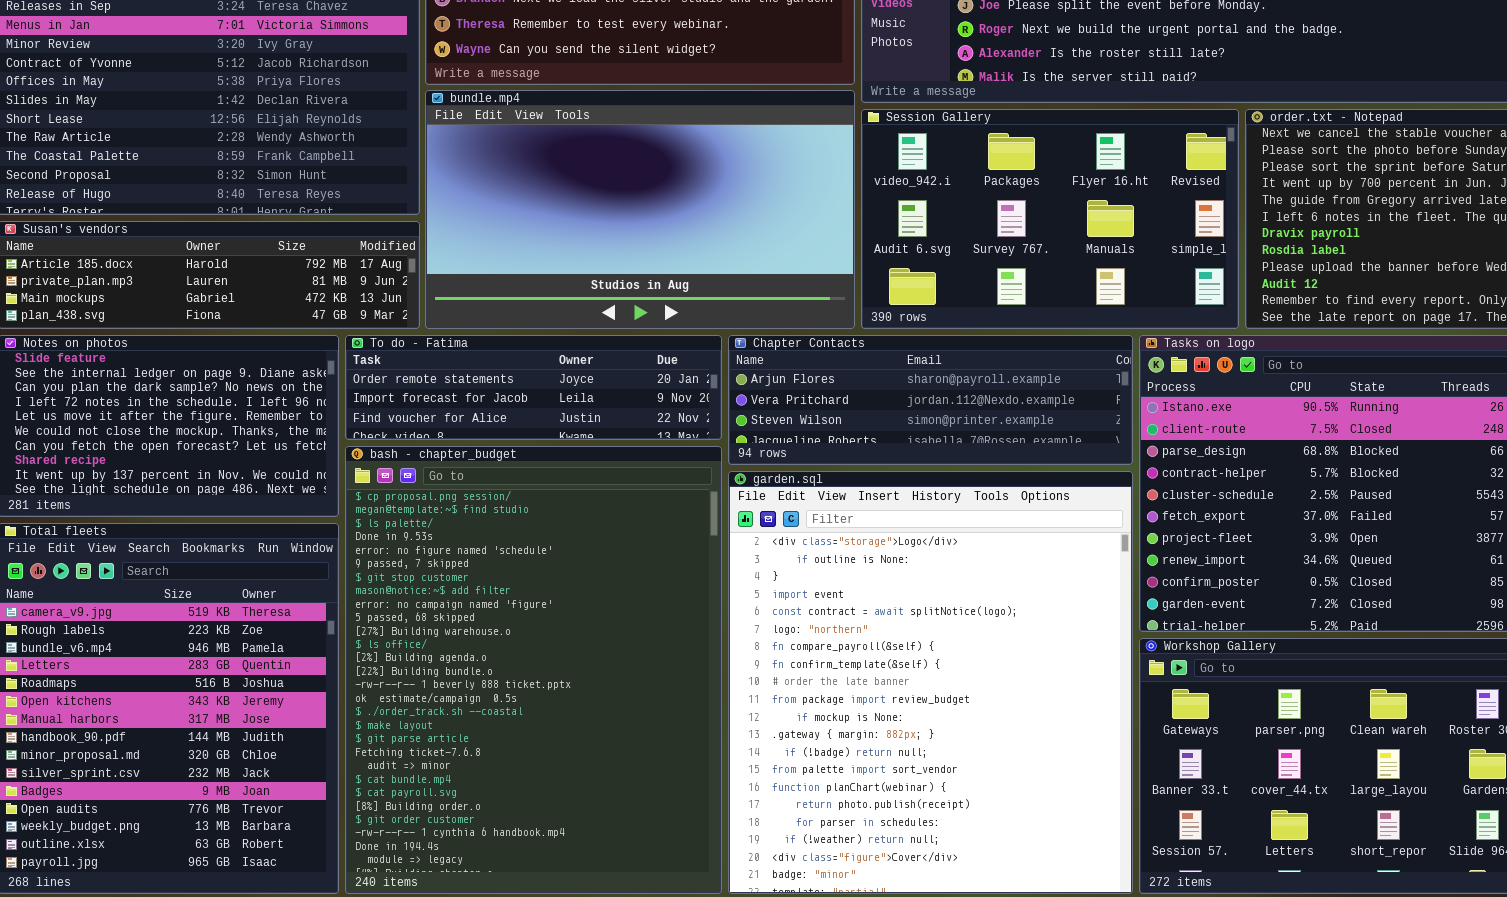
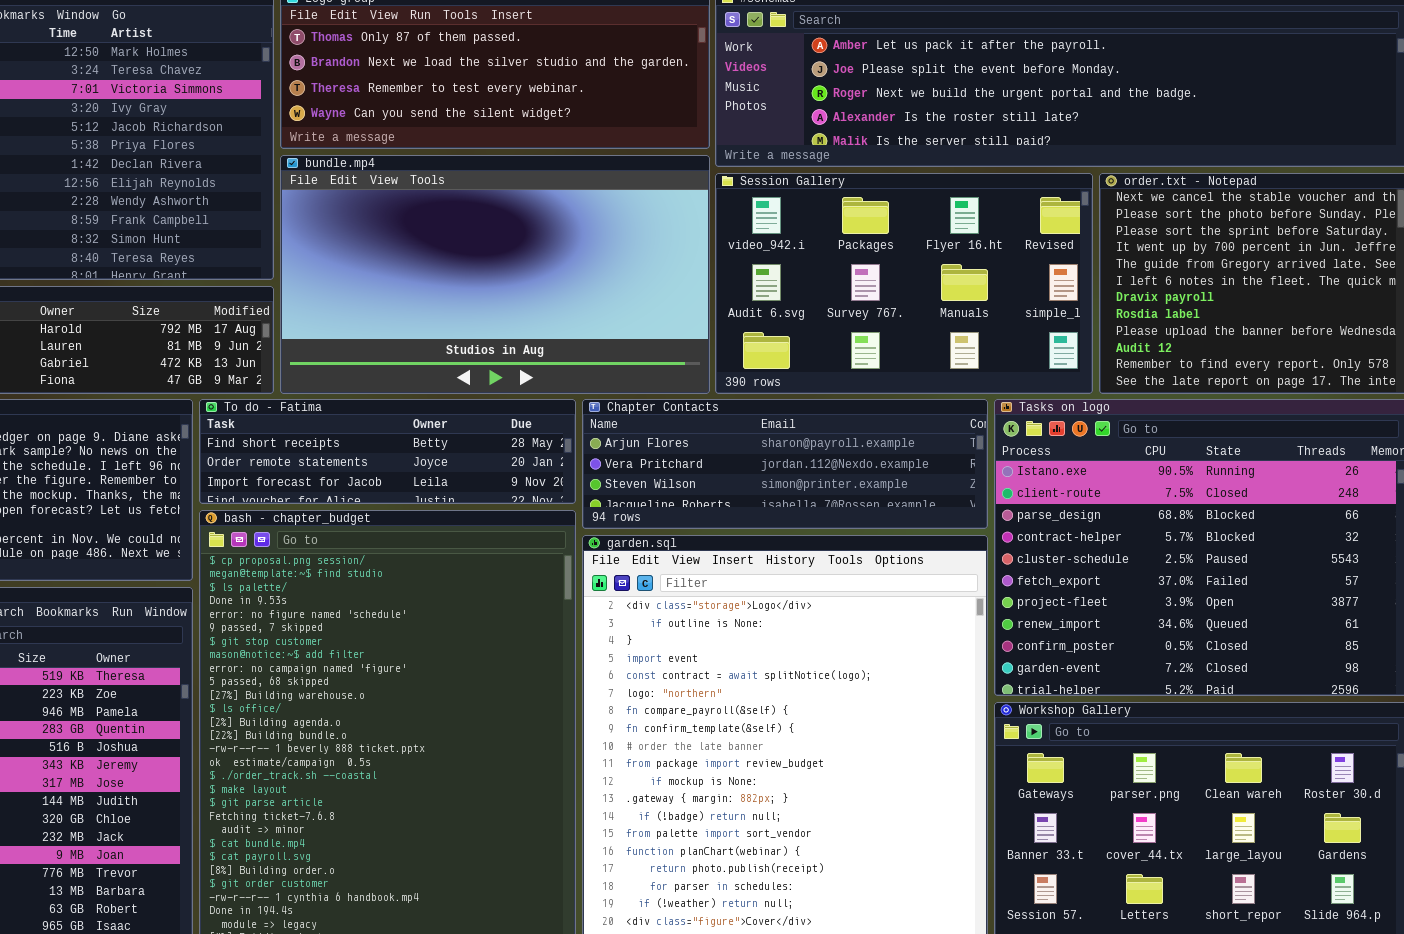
To do - Fatima: [345,335,722,440] -> [199,399,576,504], scrolled up 1 row

